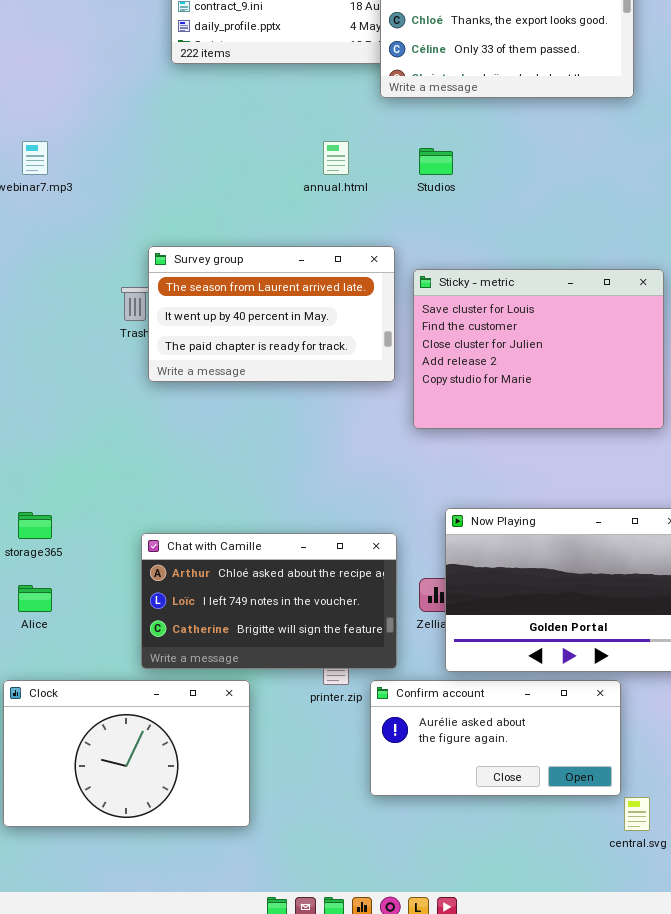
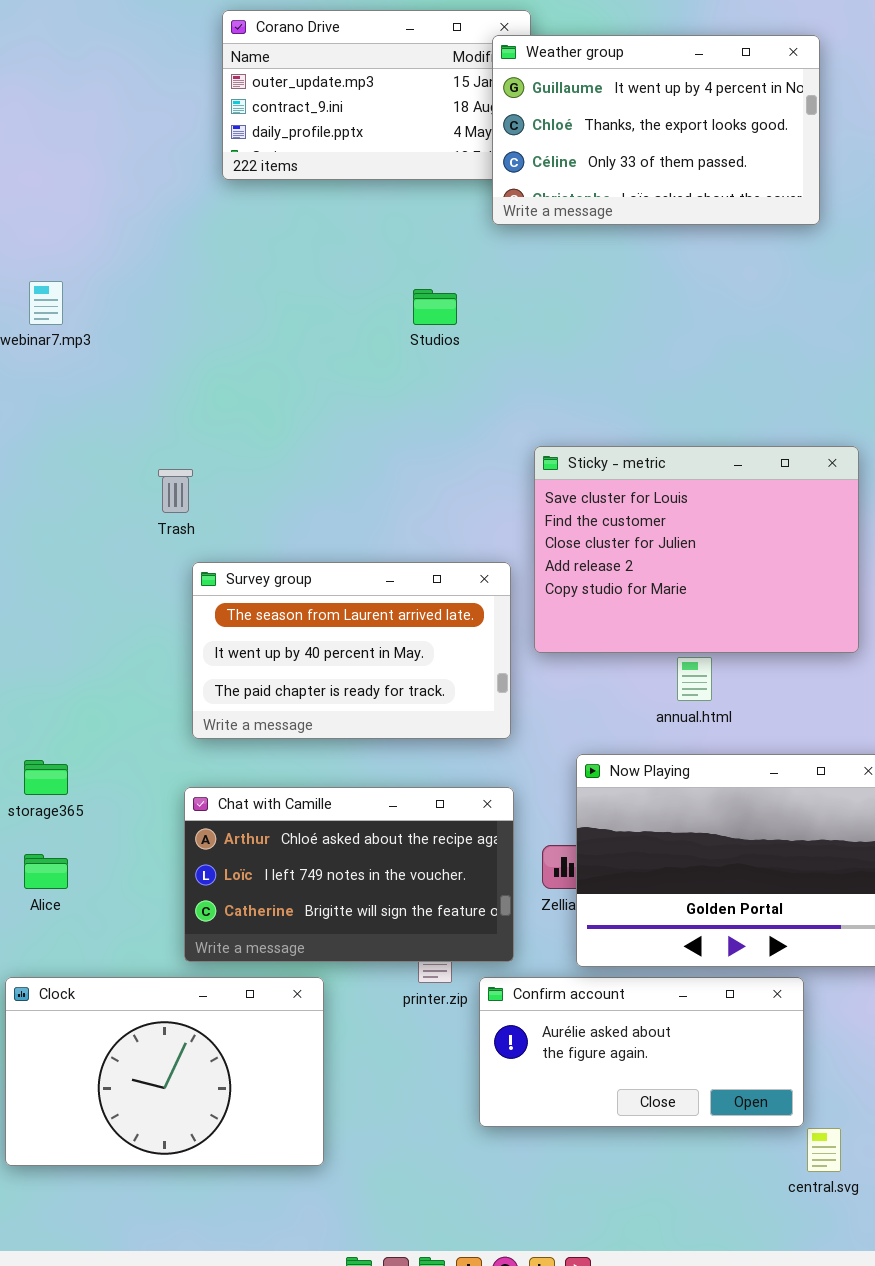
annual.html: [323,141,349,175] -> [677,657,712,701], moved
Studios: [419,148,453,175] -> [413,289,457,325], moved
Survey group: [148,246,395,382] -> [192,562,511,739], moved

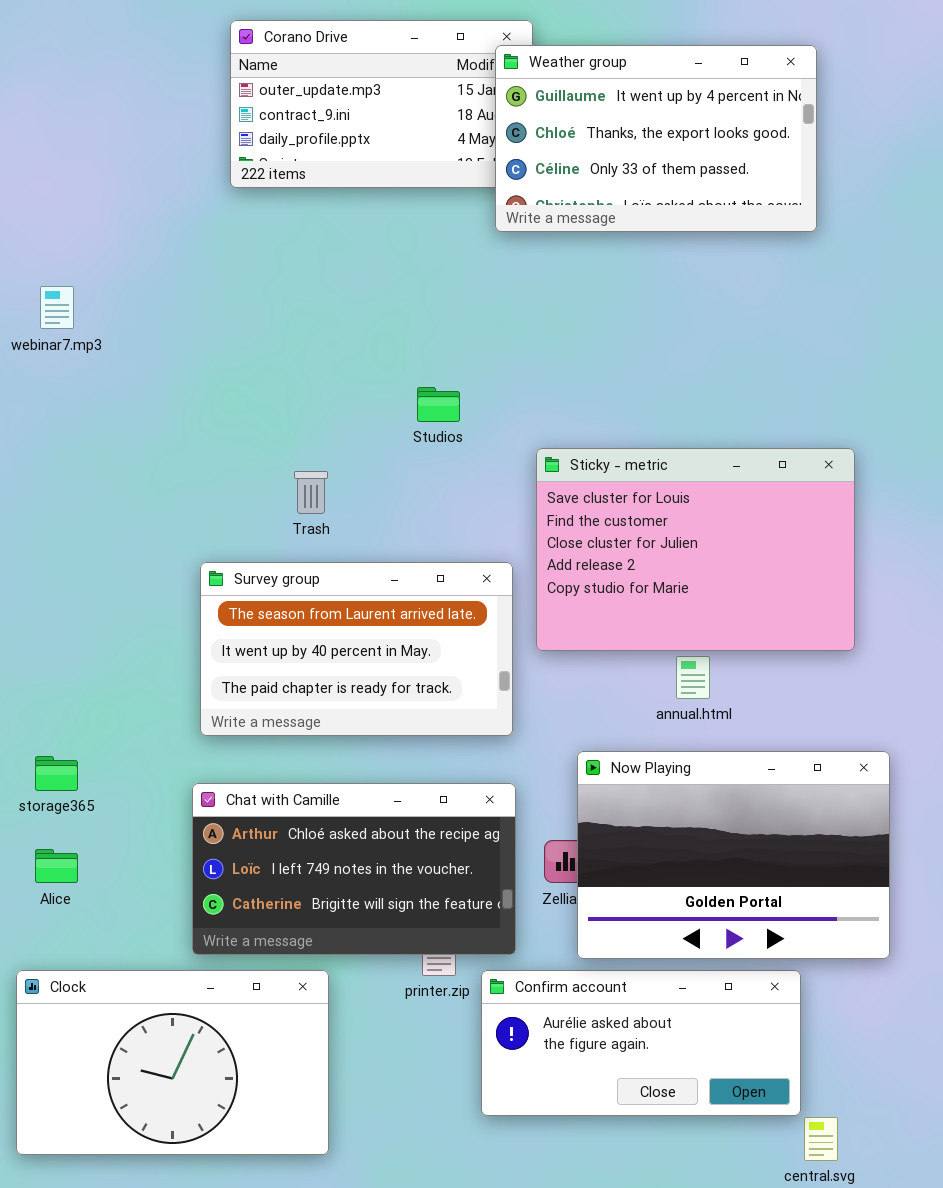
Studios: [413,289,457,325] -> [417,387,460,422], moved
Trash: [158,469,193,513] -> [294,471,328,514], moved

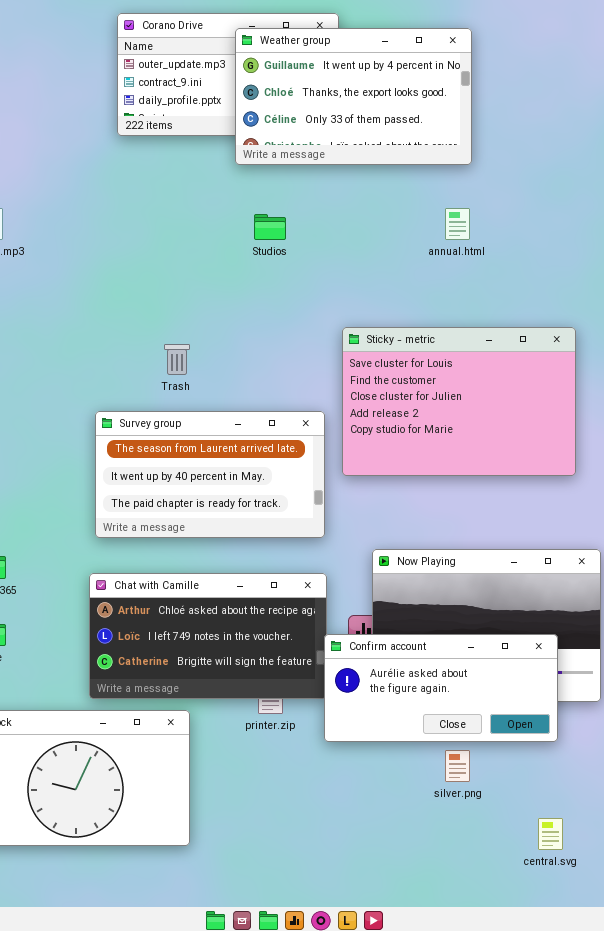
Weather group: [495,45,817,232] -> [235,28,472,165], moved
Studios: [417,387,460,422] -> [254,214,286,240], moved
annual.html: [676,656,710,699] -> [445,208,470,240], moved
Confirm account: [481,970,801,1116] -> [324,634,558,742], moved

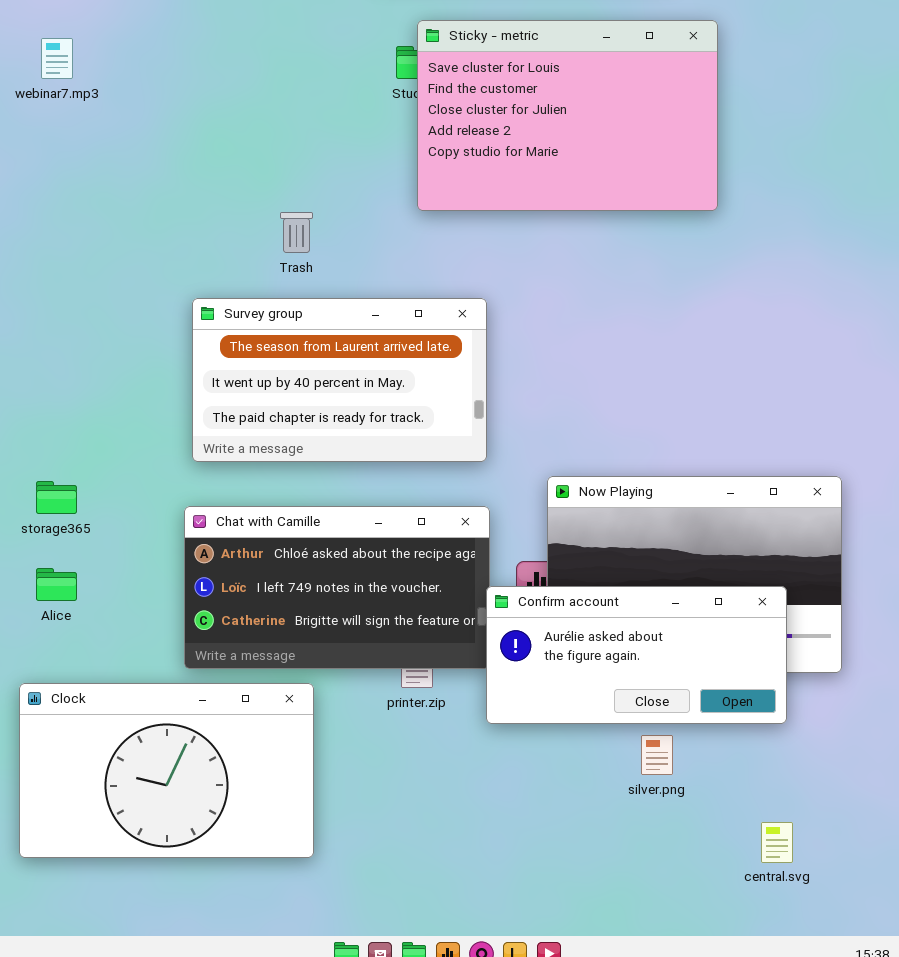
Sticky - metric: [342,327,576,476] -> [417,20,718,211], moved

